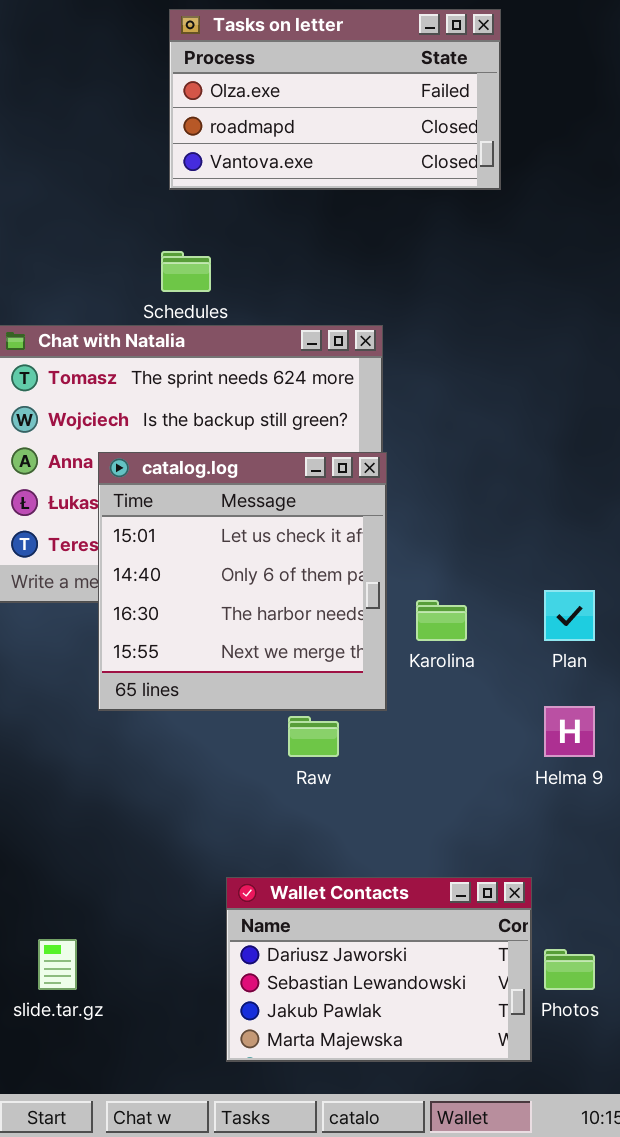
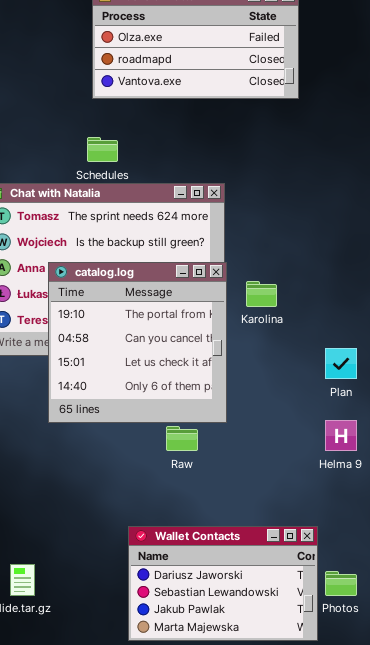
catalog.log: [98,452,387,711] -> [48,262,227,423], scrolled up 2 rows
Karolina: [416,600,467,641] -> [246,281,277,307], moved

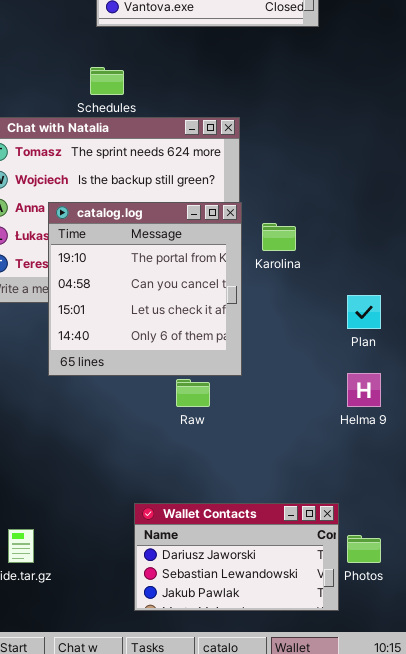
Wallet Contacts: [128,526,318,641] -> [134,503,339,611], resized

